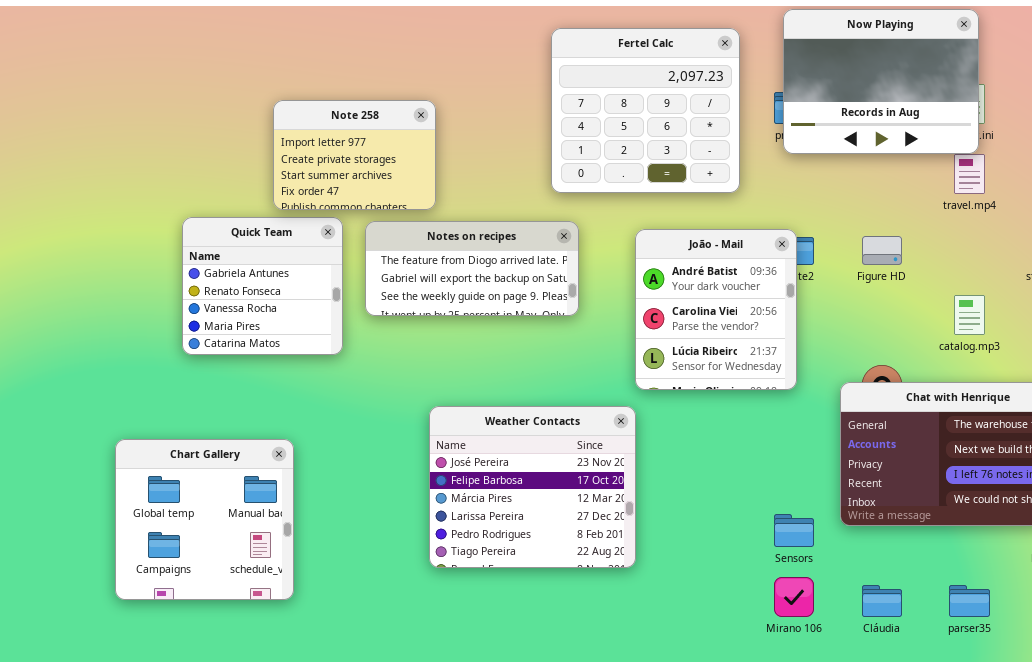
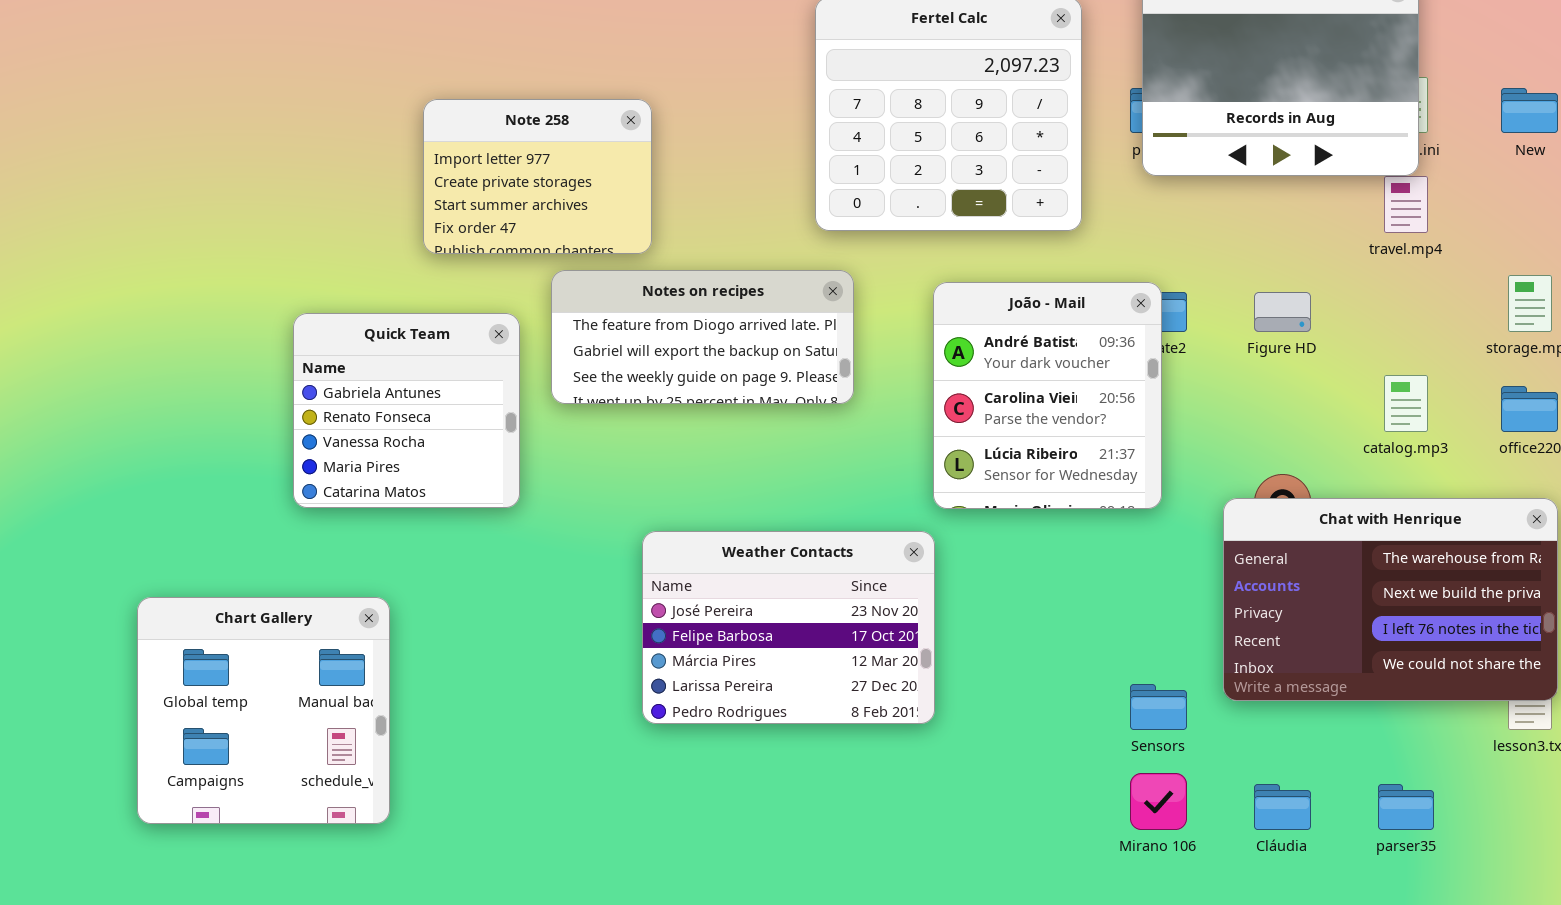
Quick Team: [182,217,343,355] -> [293,313,520,508], moved
Weather Contacts: [429,406,636,568] -> [642,531,935,724], resized
Chart Gallery: [115,439,294,600] -> [137,597,390,824], moved

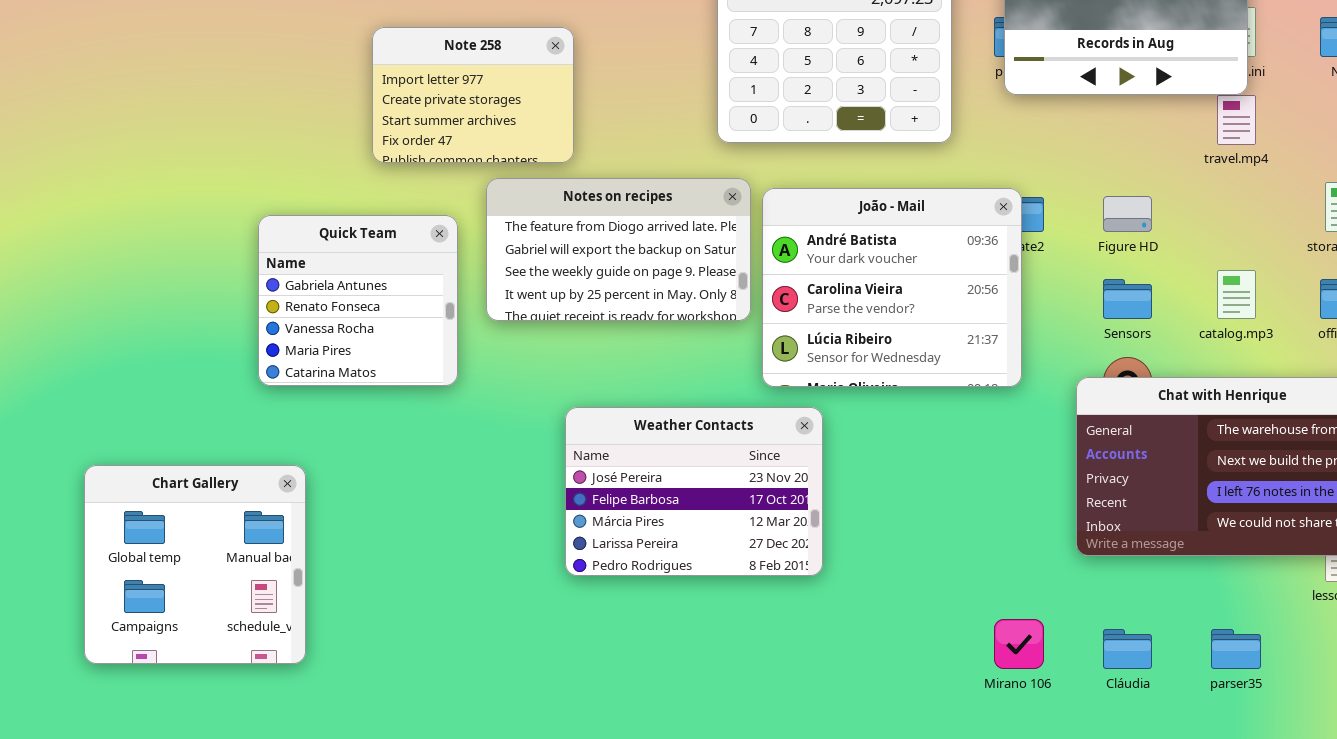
Notes on recipes: [551,270,854,404] -> [486,178,751,321], resized
João - Mail: [933,282,1162,509] -> [762,188,1022,387], resized
Chart Gallery: [137,597,390,824] -> [84,465,306,664], moved
Sensors: [1130,684,1187,730] -> [1103,279,1152,319], moved

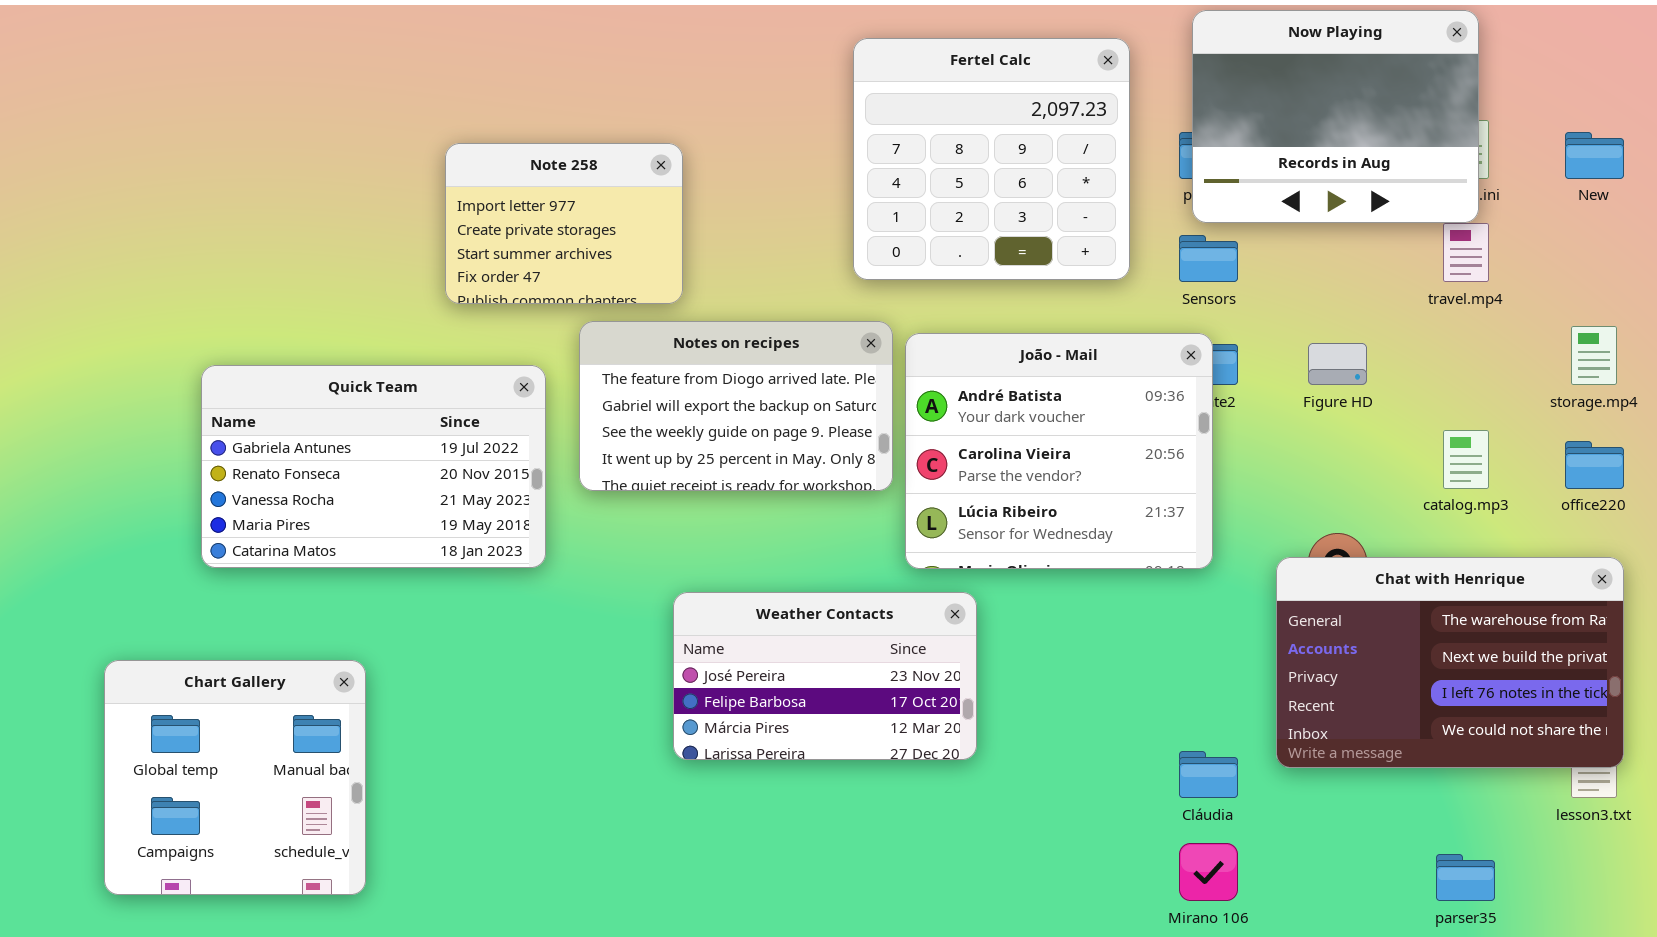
Quick Team: [258,215,458,386] -> [201,365,546,568], resized
Sensors: [1103,279,1152,319] -> [1179,235,1238,282], moved
Weather Contacts: [565,407,823,576] -> [673,592,977,760], resized
Cláudia: [1103,629,1152,669] -> [1179,751,1238,798], moved

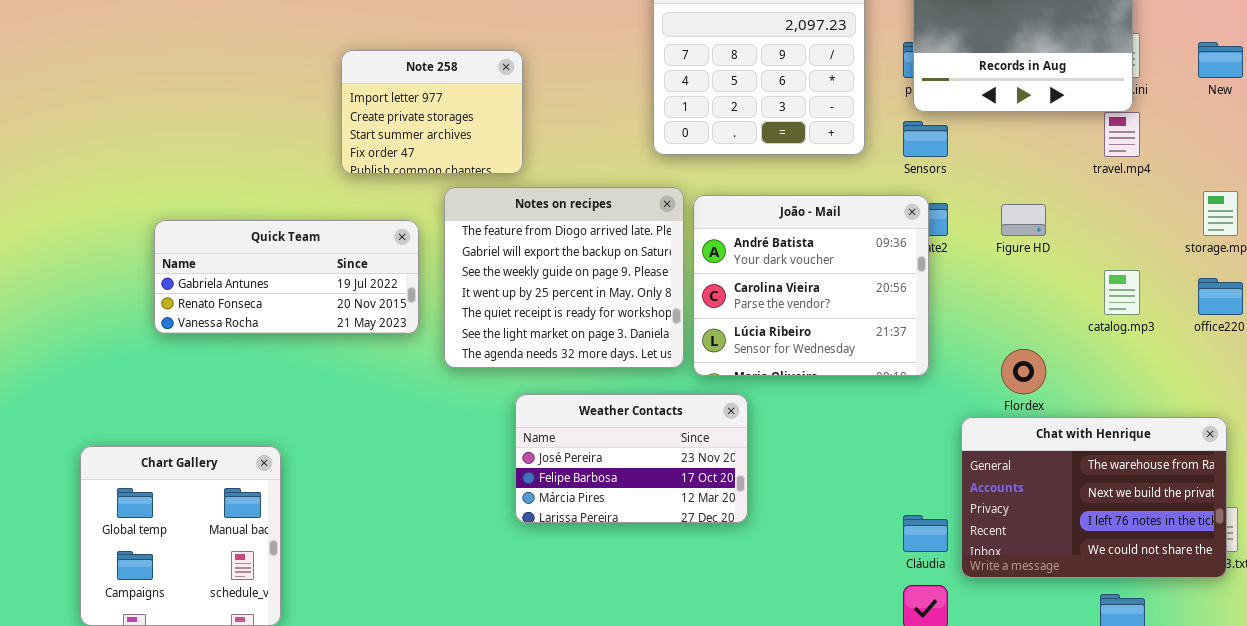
Notes on recipes: [579,321,893,491] -> [444,187,684,368], resized
Quick Team: [201,365,546,568] -> [154,220,419,334], resized
Chat with Henrique: [1276,557,1624,768] -> [961,417,1227,578], moved

